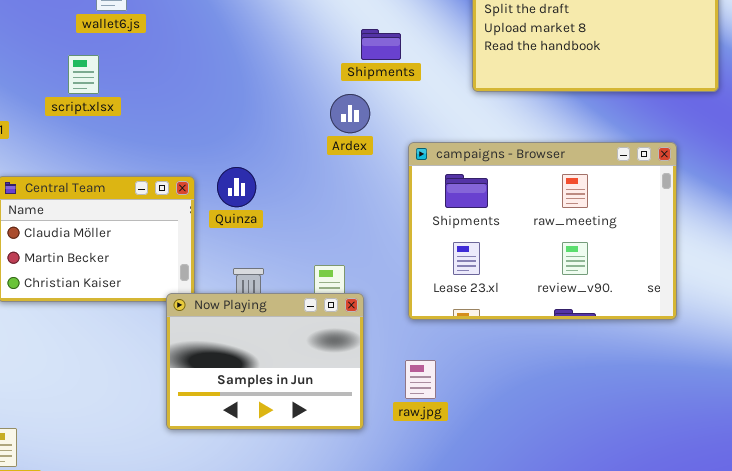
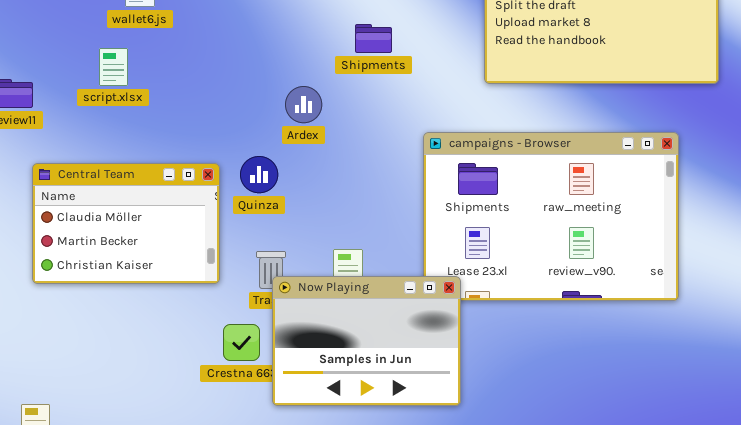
Shipments: [361,29,401,60] -> [355,24,392,53], moved
Ardex: [330,94,370,133] -> [285,86,322,123], moved
Now Playing: [166,293,364,430] -> [272,276,461,406], moved

